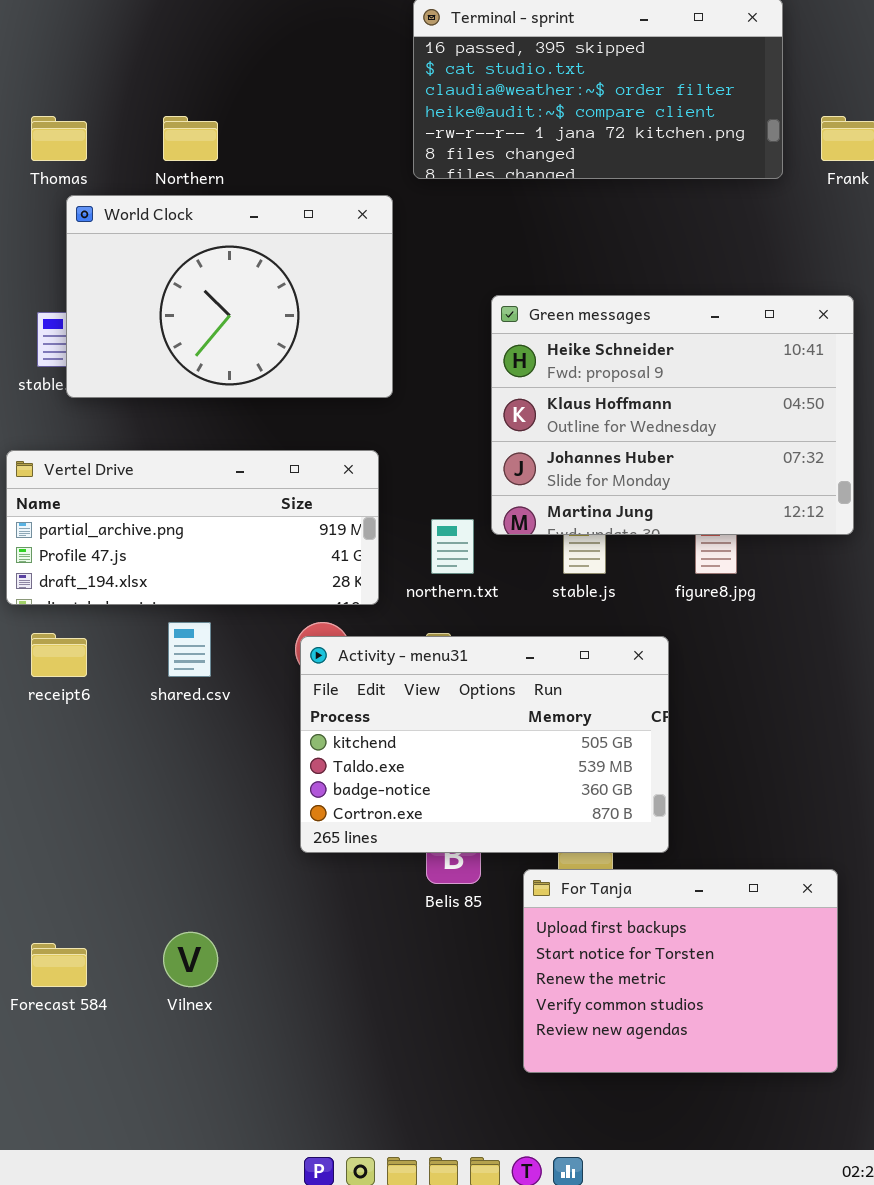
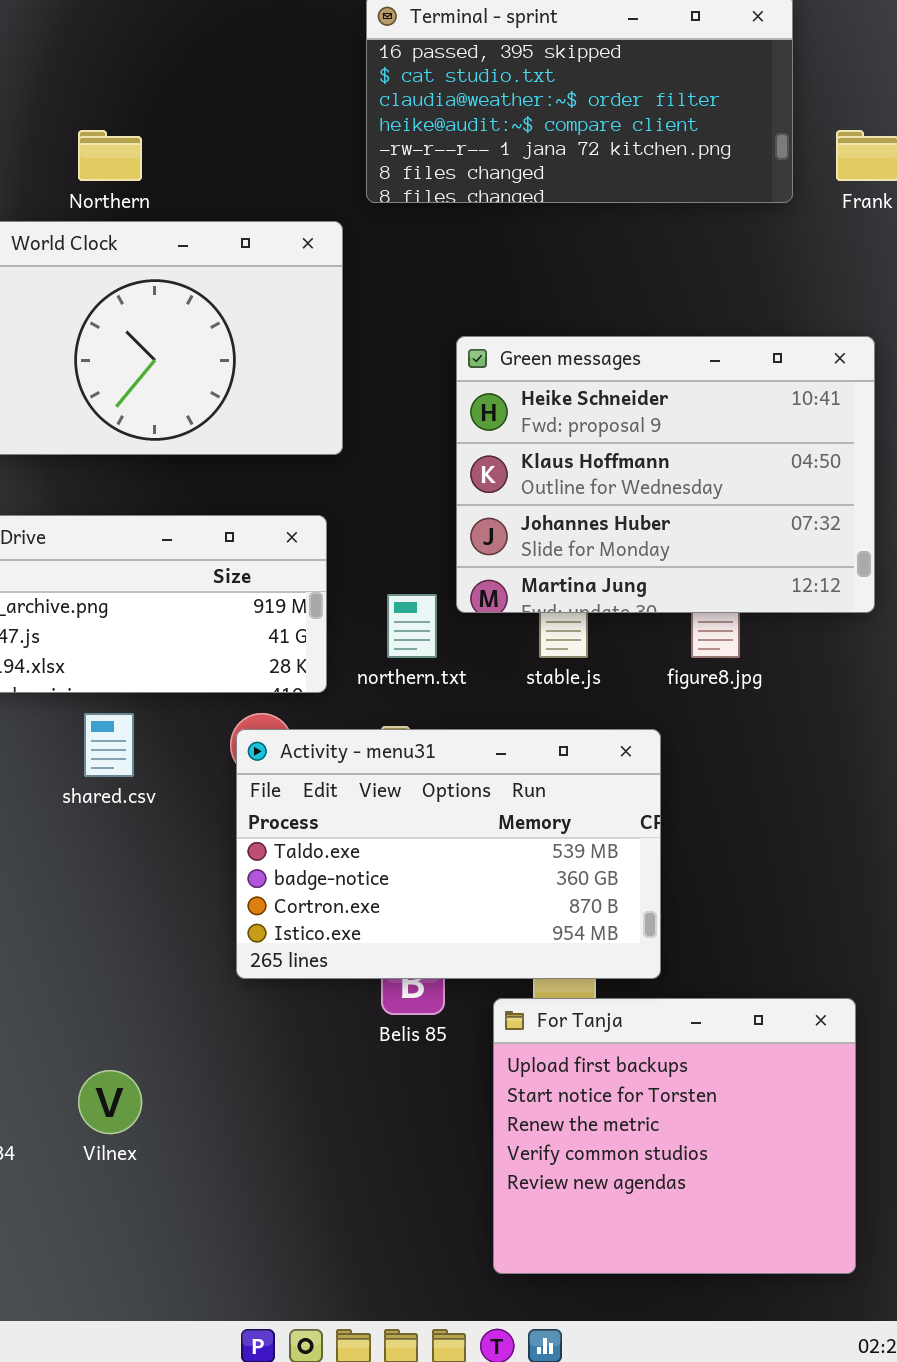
Activity - menu31: [300,636,669,853] -> [236,729,661,979], scrolled down 1 row
For Tanja: [523,869,838,1073] -> [493,998,856,1274], resized

